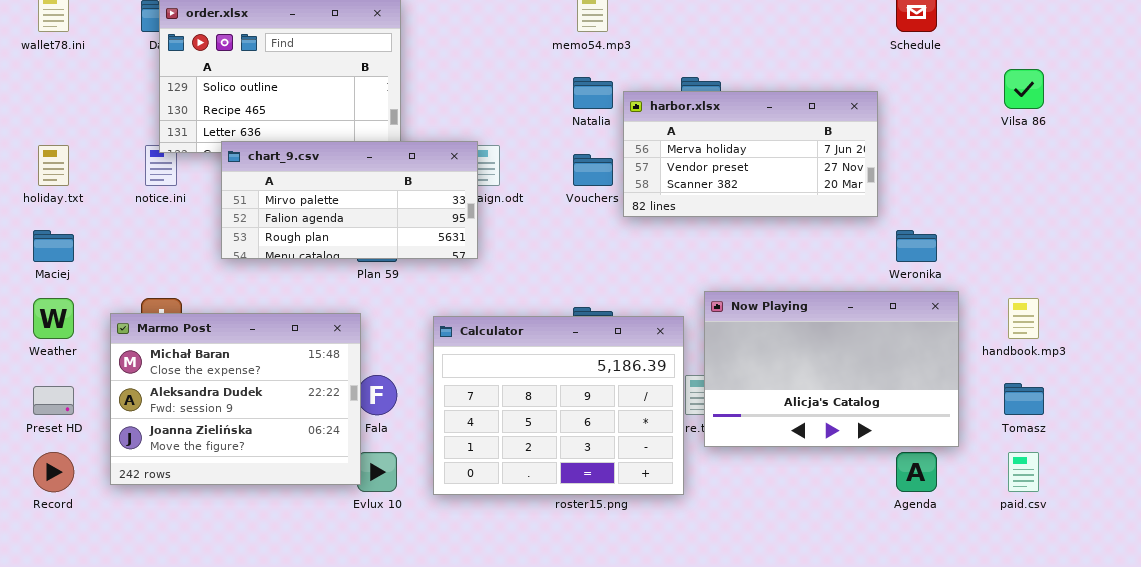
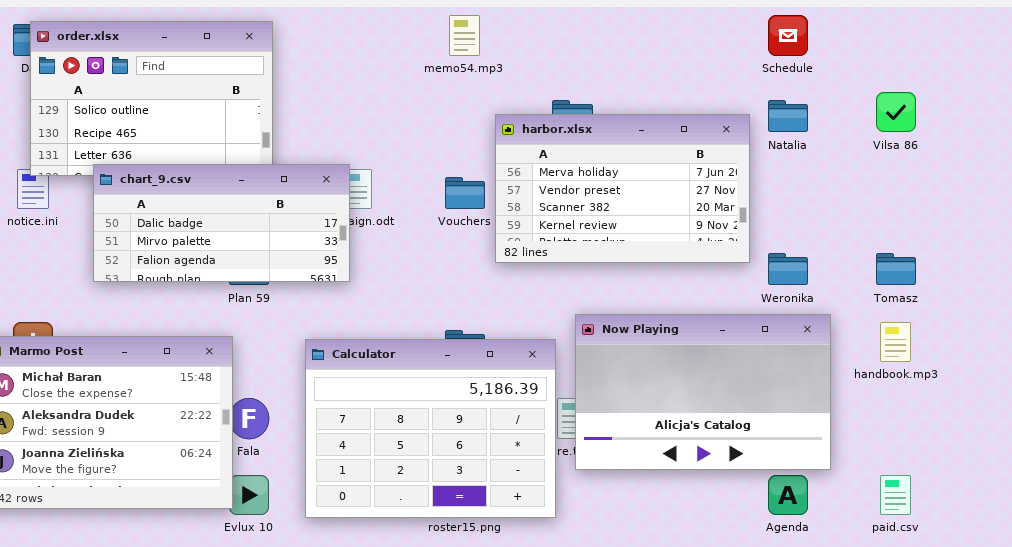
Natalia: [573,77,613,109] -> [768,100,808,132], moved
harbor.xlsx: [623,91,878,217] -> [495,114,750,263], resized
chart_9.csv: [221,141,478,259] -> [93,164,350,282], scrolled up 1 row
Tomasz: [1004,383,1044,415] -> [876,253,916,285], moved

